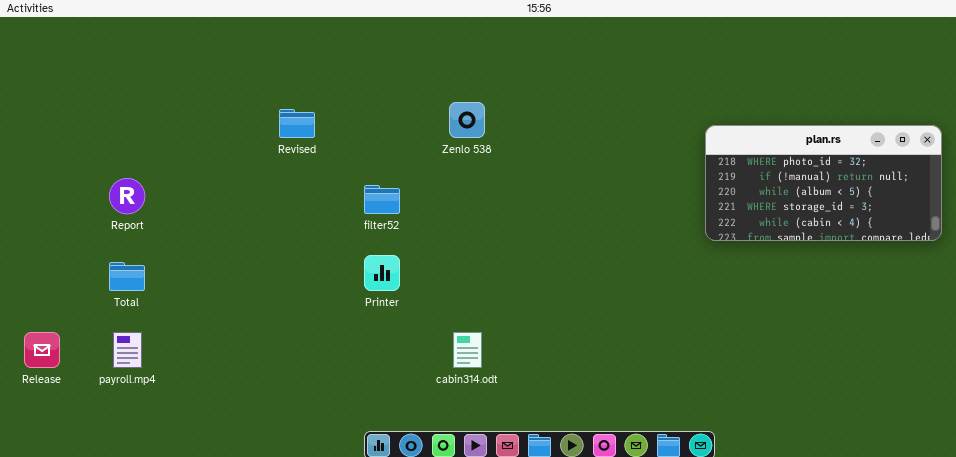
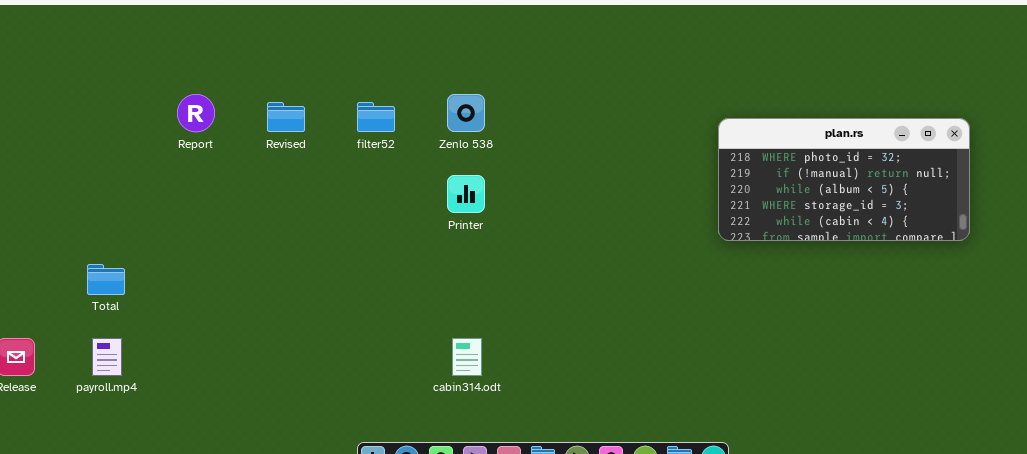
Report: [109,178,145,214] -> [177,94,215,132], moved
filter52: [364,185,400,214] -> [357,102,395,132], moved
Printer: [364,255,400,291] -> [447,175,485,213], moved

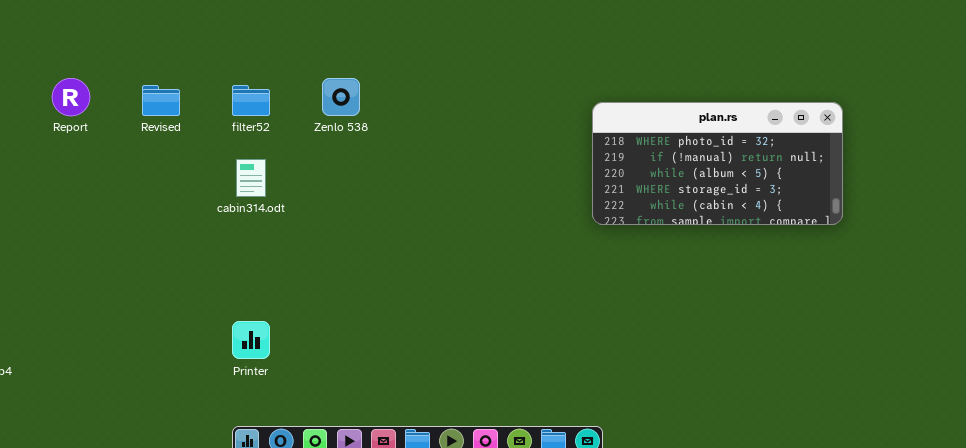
Printer: [447,175,485,213] -> [232,321,270,359], moved
cabin314.odt: [452,338,482,376] -> [236,159,266,197], moved

